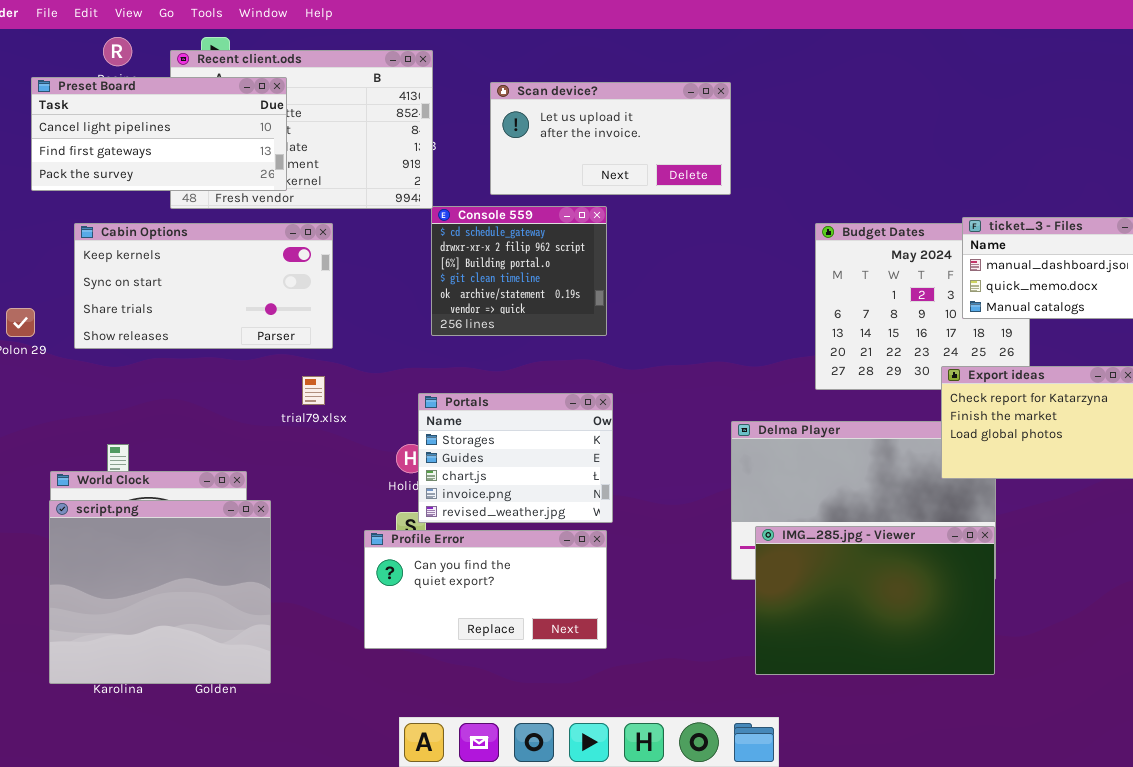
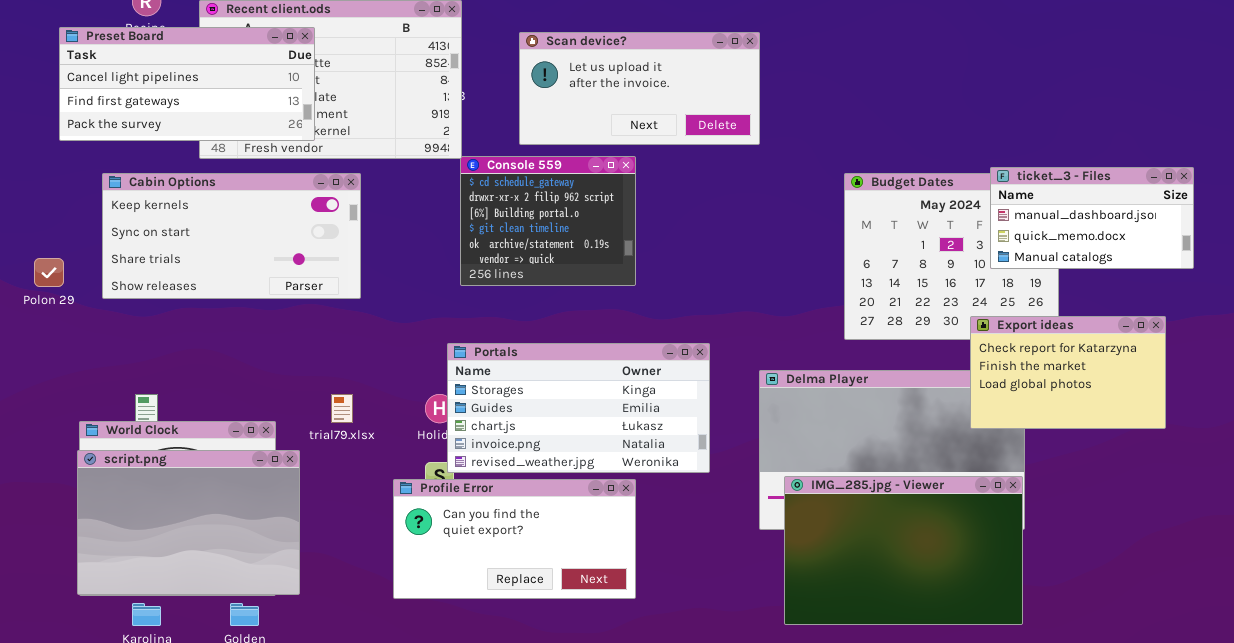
trial79.xlsx: [302,376,325,405] -> [331,394,353,423], moved
Portals: [418,393,613,523] -> [447,343,710,473], resized
script.png: [49,500,271,684] -> [77,450,300,595], resized

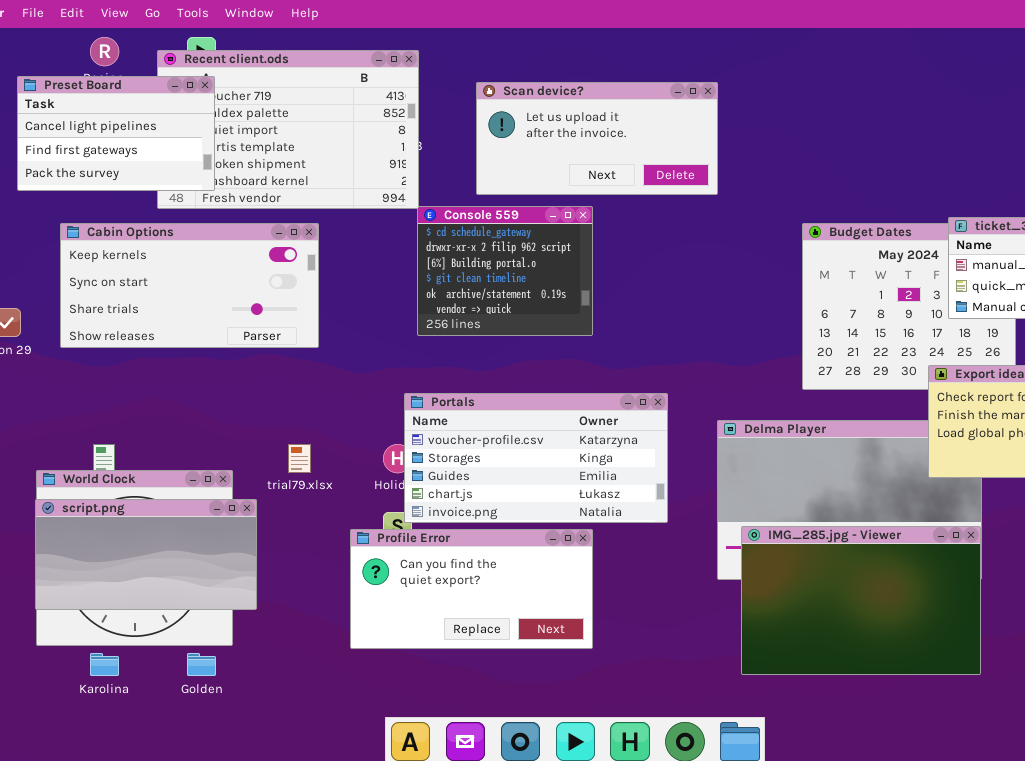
Preset Board: [59,27,315,141] -> [17,76,215,191], resized
Portals: [447,343,710,473] -> [404,393,668,523], scrolled up 1 row
script.png: [77,450,300,595] -> [35,499,257,610], resized

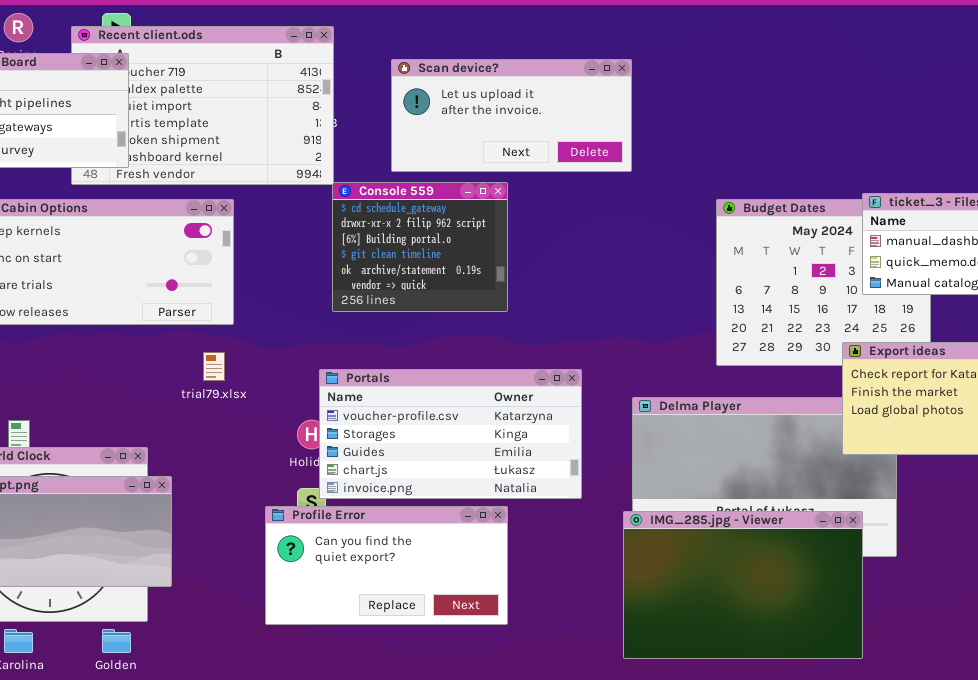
trial79.xlsx: [288,444,311,473] -> [203,352,225,381], moved
IMG_285.jpg - Viewer: [741,526,981,675] -> [623,511,863,659], moved

